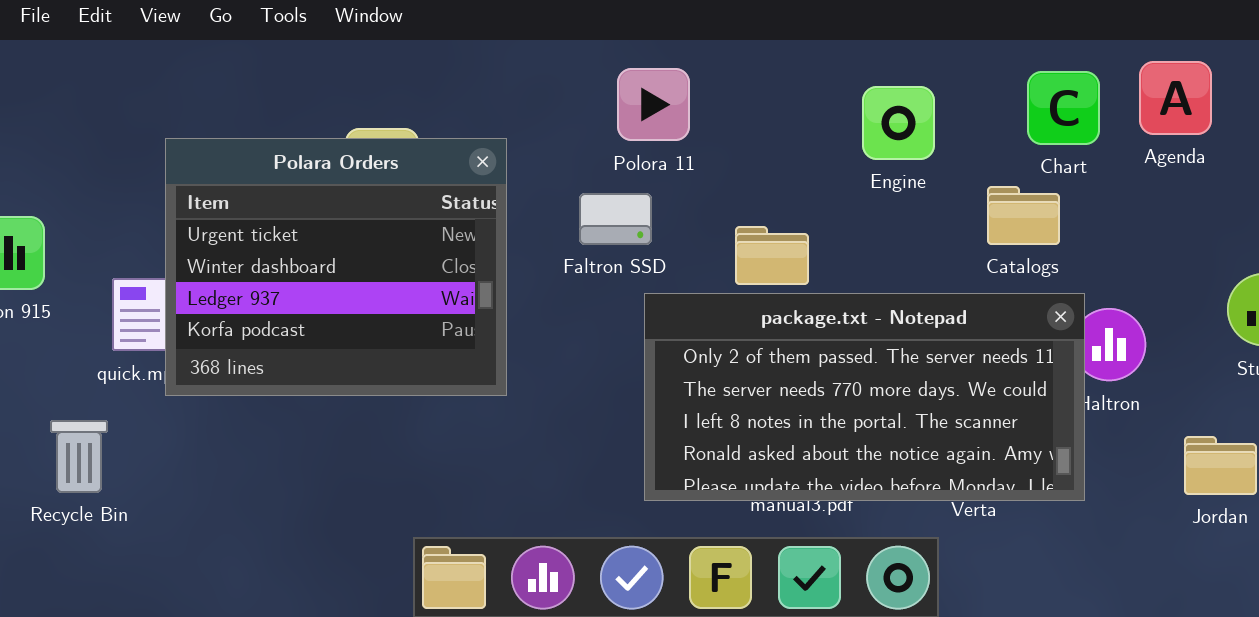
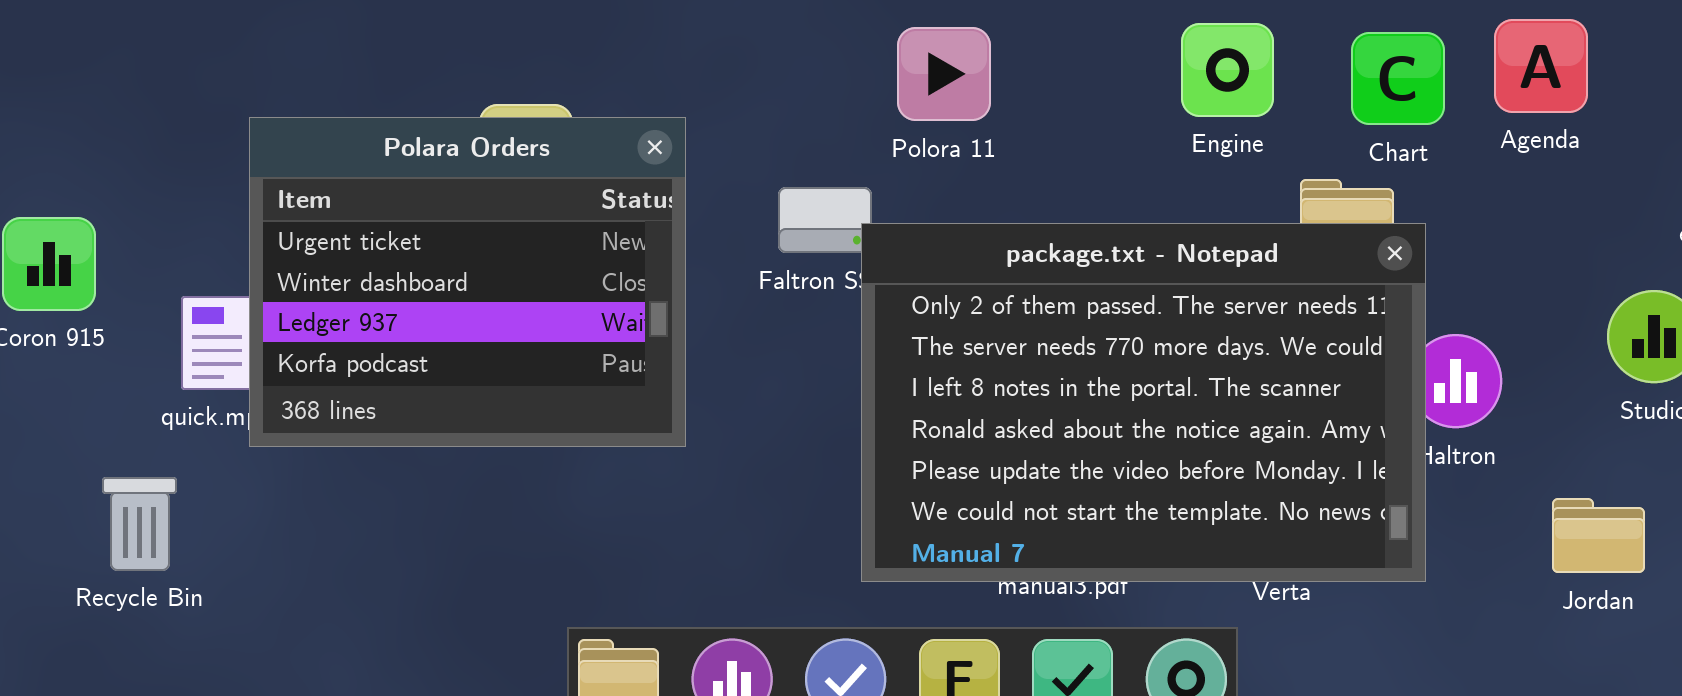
Polora 11: [617,68,690,141] -> [897,27,991,121], moved
Engine: [862,86,935,160] -> [1181,23,1274,117], moved
package.txt - Notepad: [644,293,1085,501] -> [861,223,1426,582], resized

